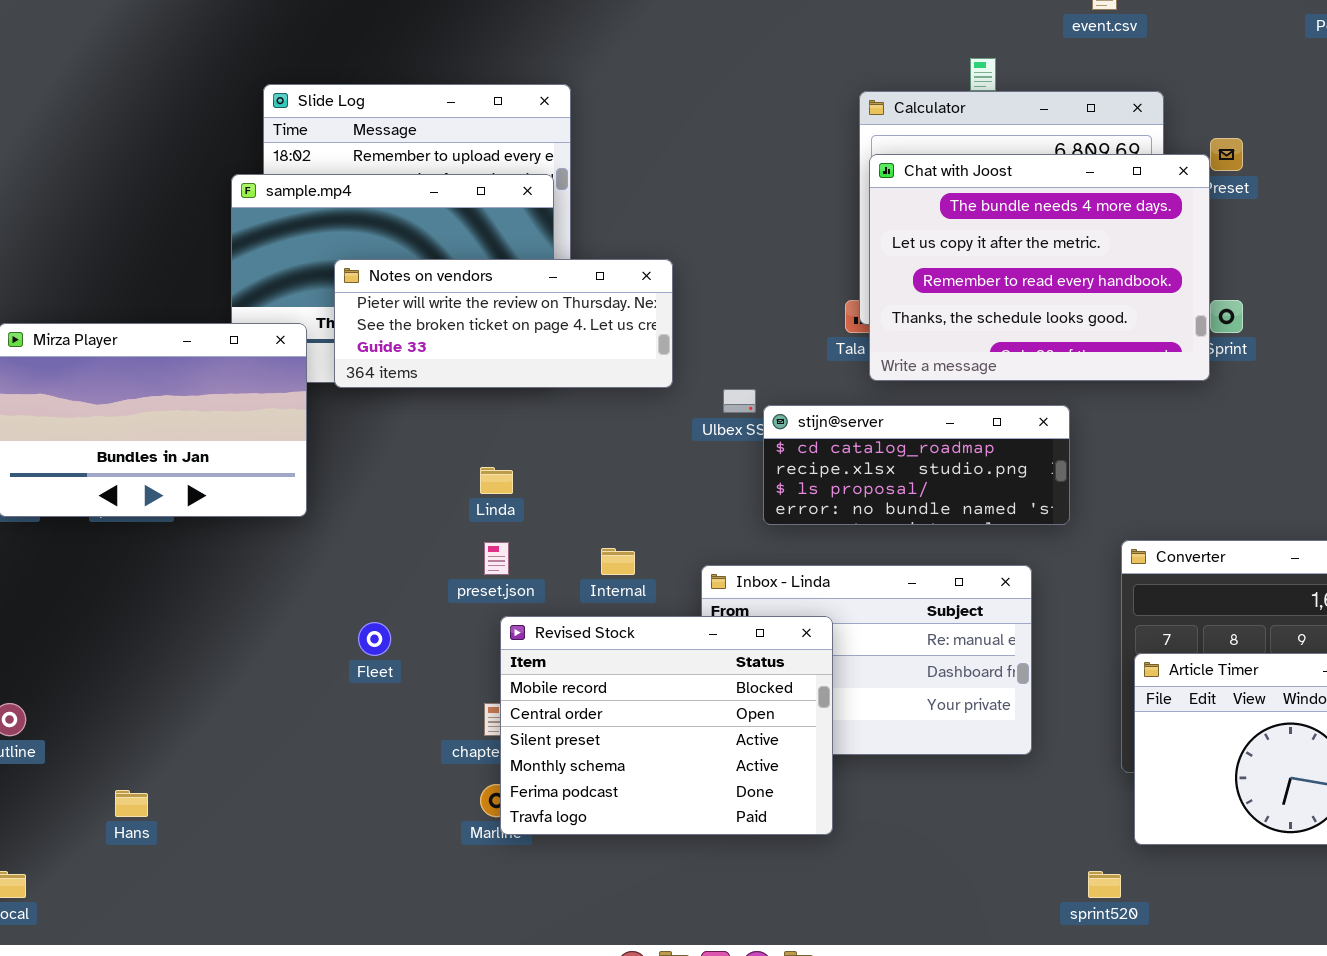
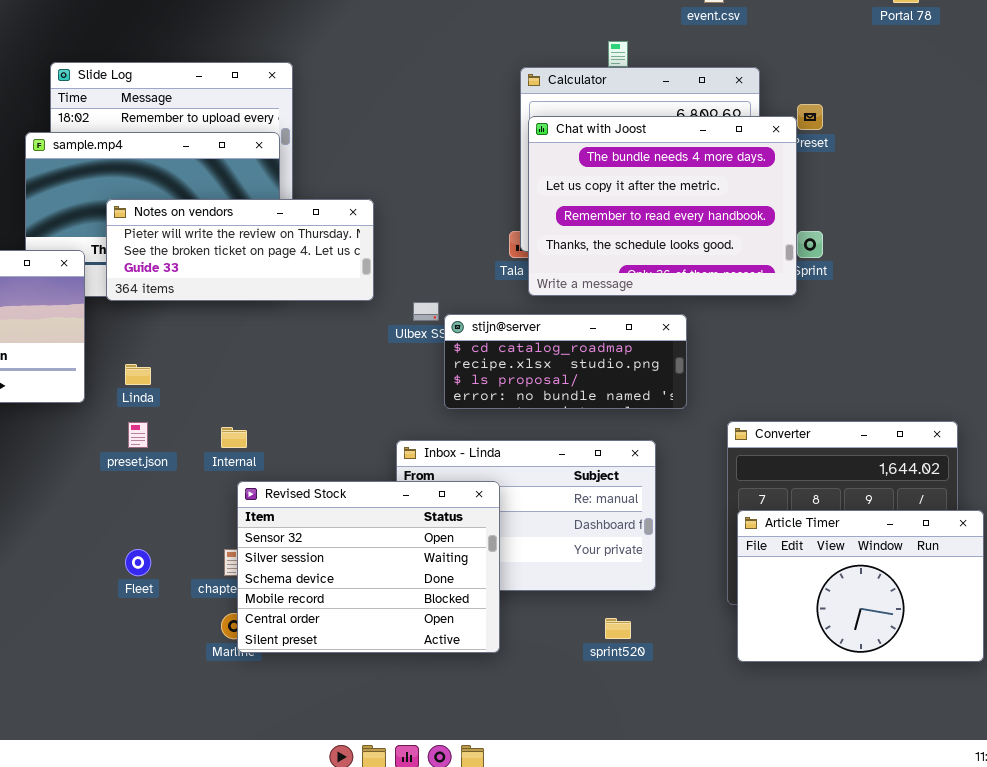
Linda: [480,467,513,494] -> [125,364,151,385], moved
preset.json: [484,542,509,575] -> [128,422,148,448], moved
Internal: [601,548,635,575] -> [221,427,247,448], moved
Revised Stock: [500,616,833,835] -> [237,481,500,653], scrolled up 3 rows
Fleet: [358,622,391,656] -> [125,549,151,576], moved
sprint520: [1088,871,1121,898] -> [605,618,631,639], moved

